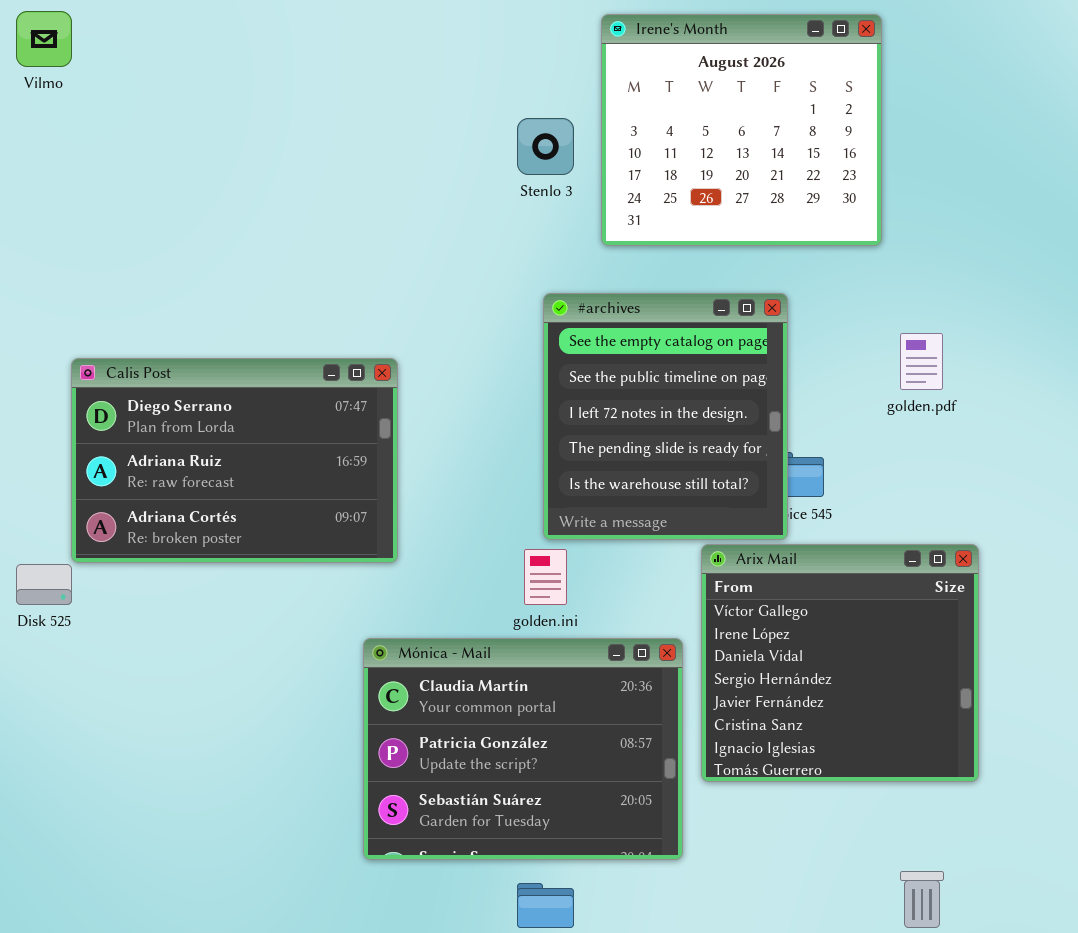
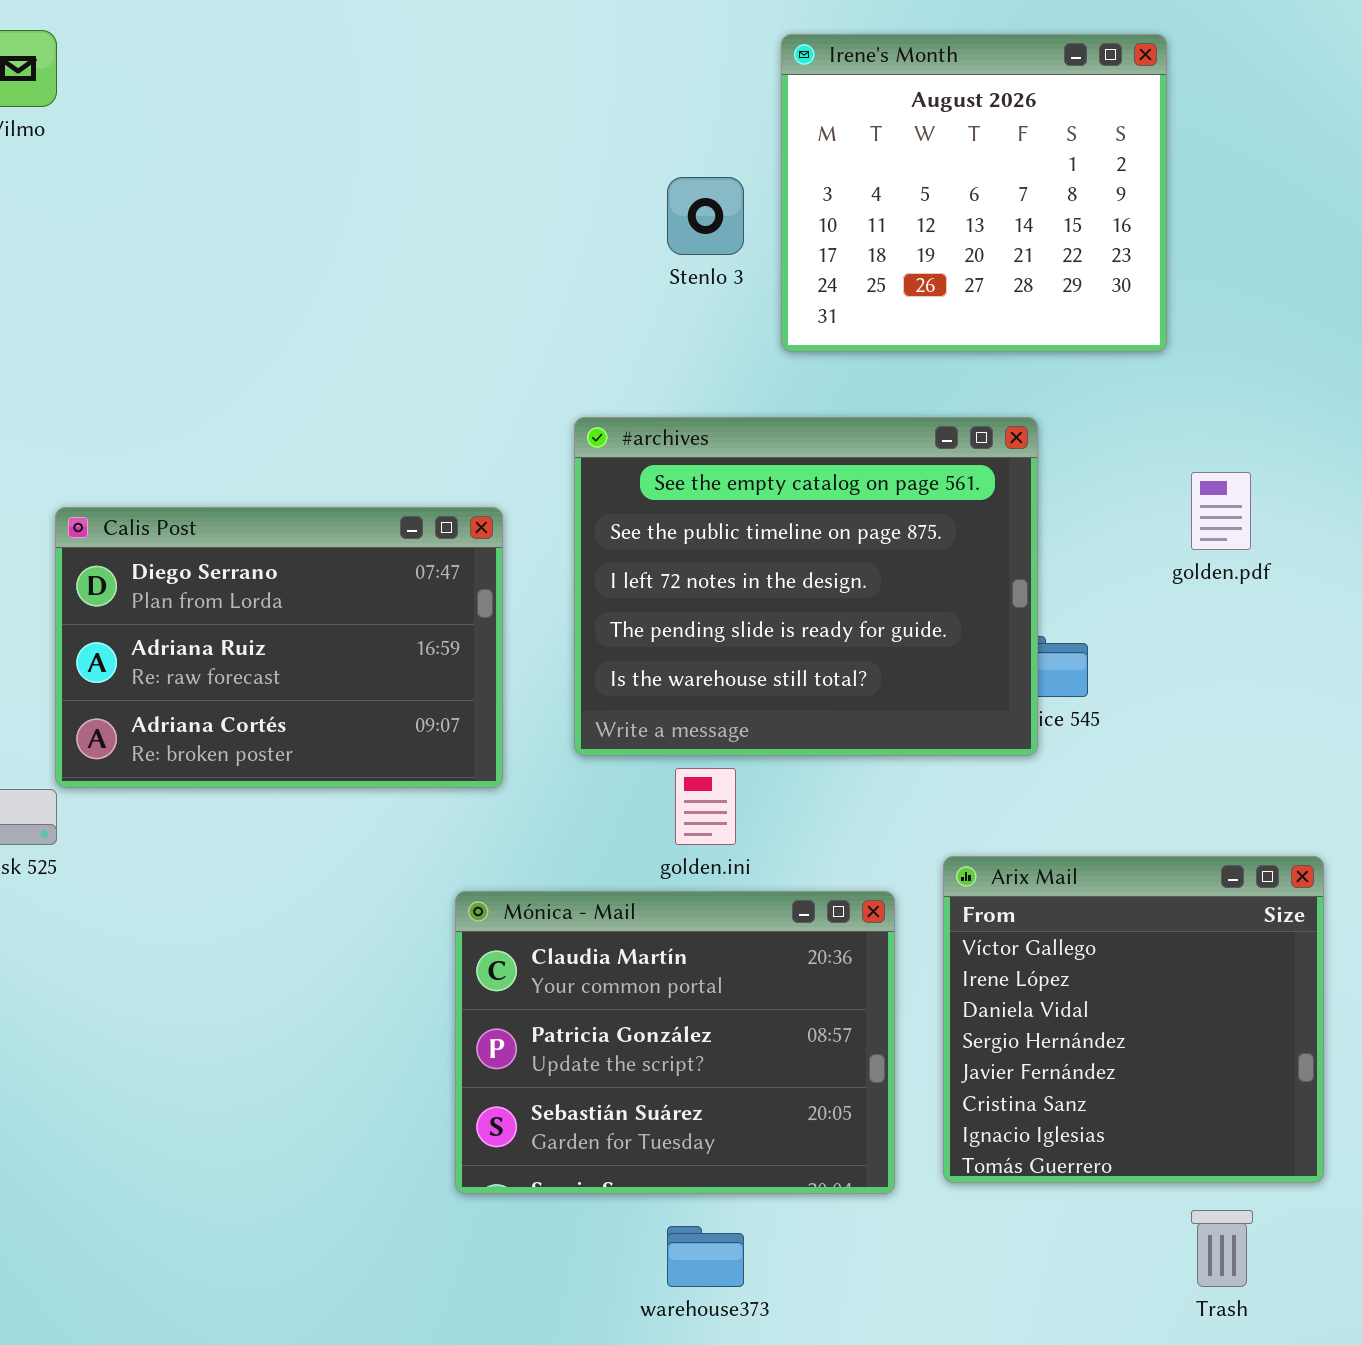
#archives: [543,293,788,540] -> [574,417,1038,756], resized
Arix Mail: [701,544,979,782] -> [943,856,1324,1183], moved

